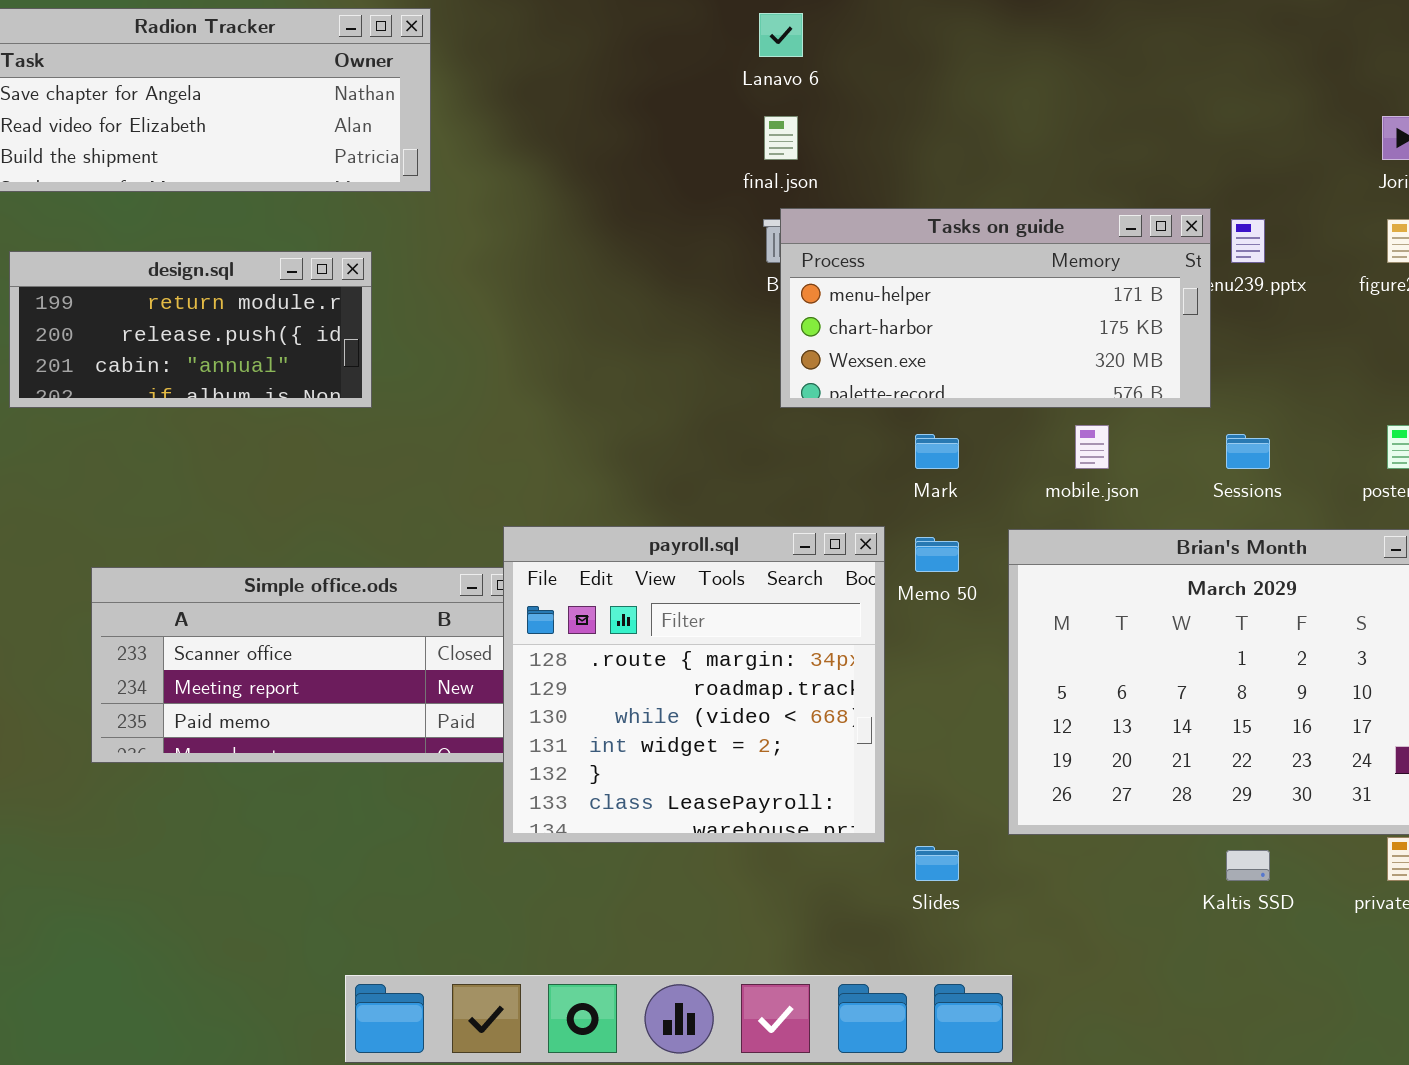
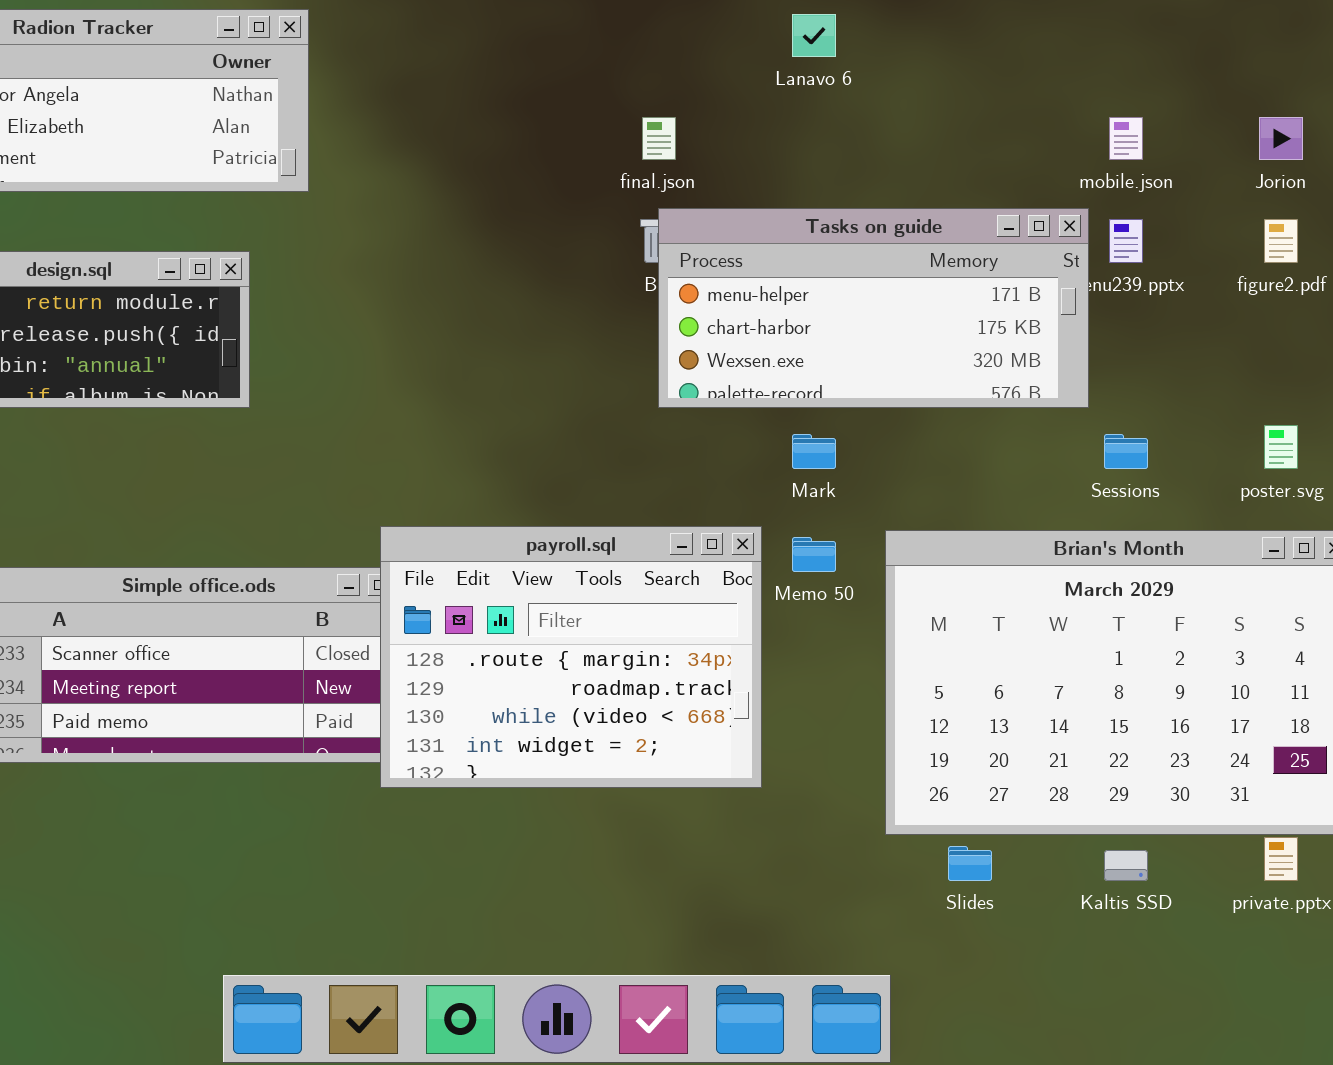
Lanavo 6: [759,13,803,57] -> [792,14,836,57], moved
mobile.json: [1075,425,1109,469] -> [1109,117,1143,160], moved
payroll.sql: [503,526,885,843] -> [380,526,762,788], resized
Slides: [915,846,959,881] -> [948,846,992,881], moved

